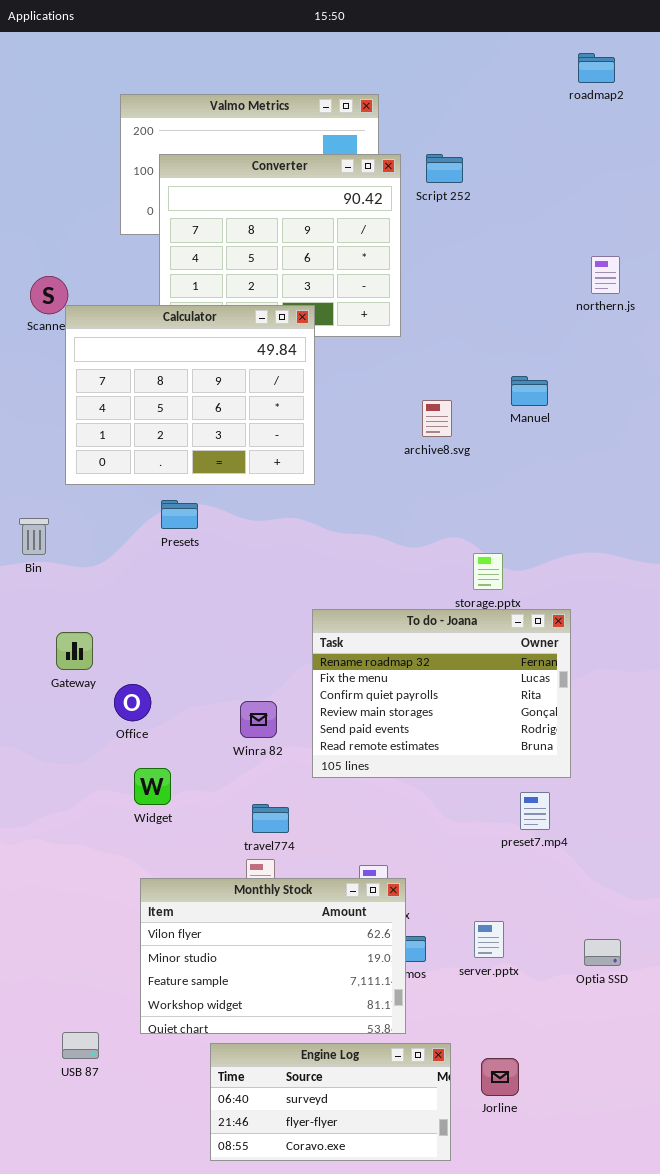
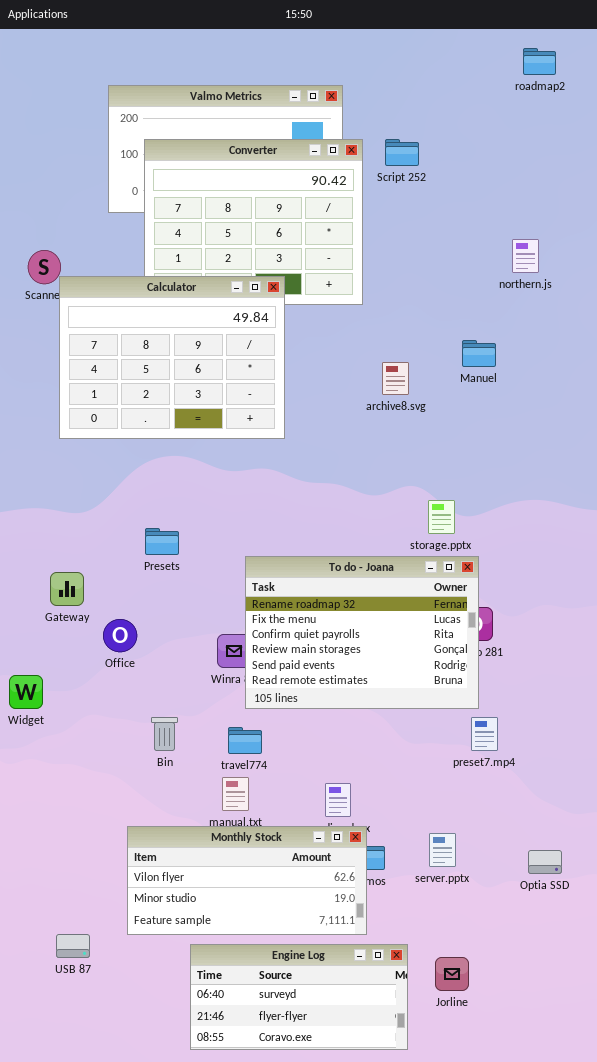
northern.js: [591,256,620,294] -> [512,239,539,273], moved
Presets: [161,500,198,529] -> [145,528,179,555], moved
Bin: [19,518,49,555] -> [151,717,178,751], moved
To do - Joana: [312,609,571,778] -> [245,556,479,709], moved
Widget: [134,768,171,805] -> [9,675,43,709], moved
Monthly Stock: [140,878,406,1034] -> [127,826,367,935], resized

